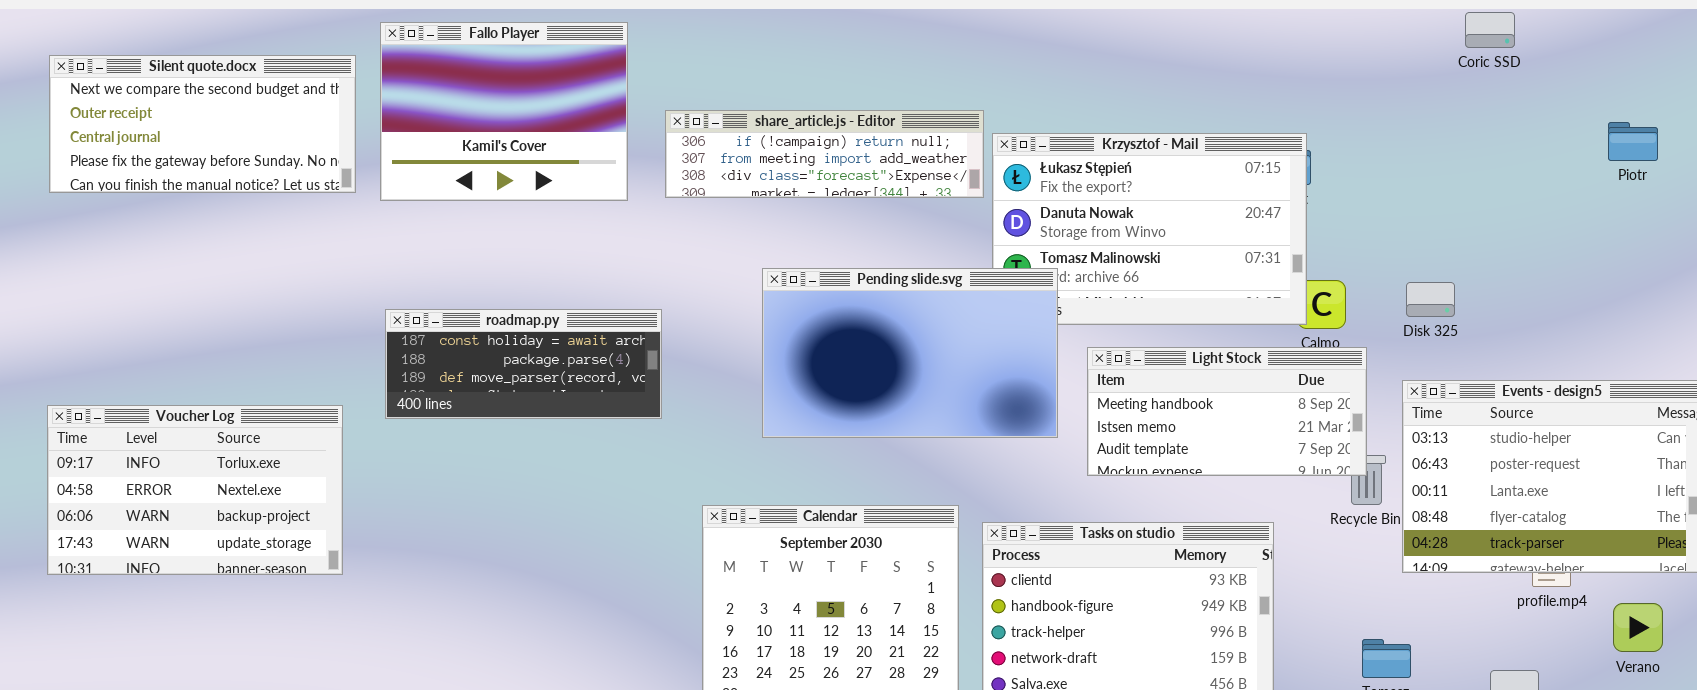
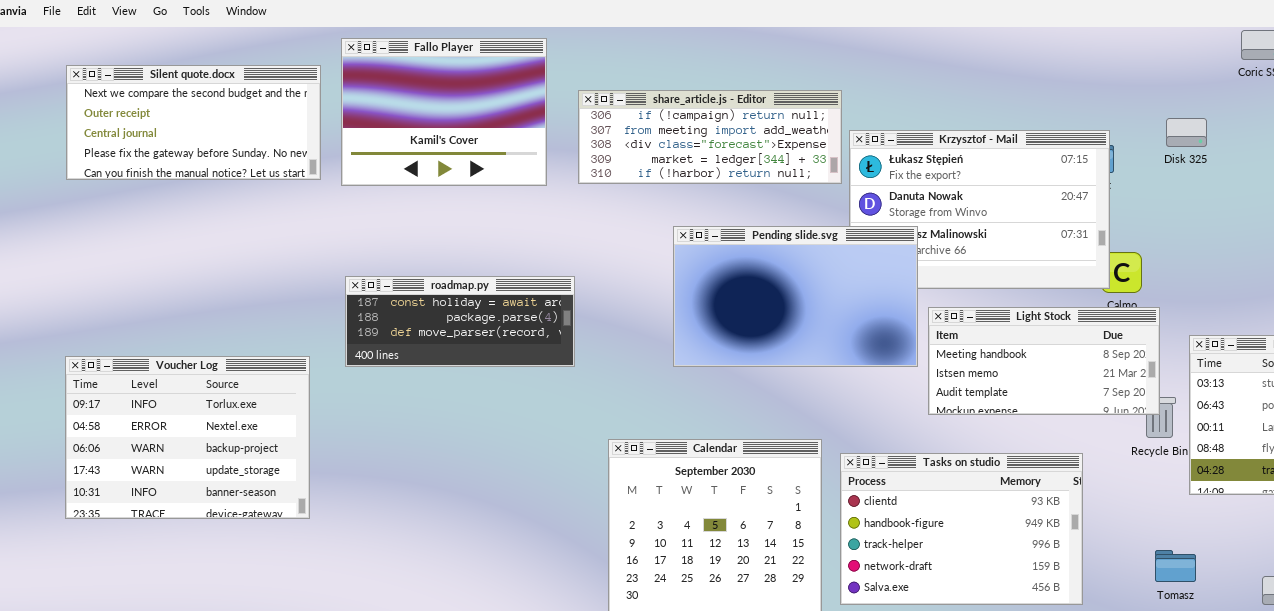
share_article.js - Editor: [665,110,984,198] -> [578,90,842,184], resized
Pending slide.svg: [762,268,1058,438] -> [673,226,918,367], moved
Disk 325: [1406,282,1455,317] -> [1166,118,1207,147], moved
Voucher Log: [47,405,343,575] -> [65,356,310,519], resized

